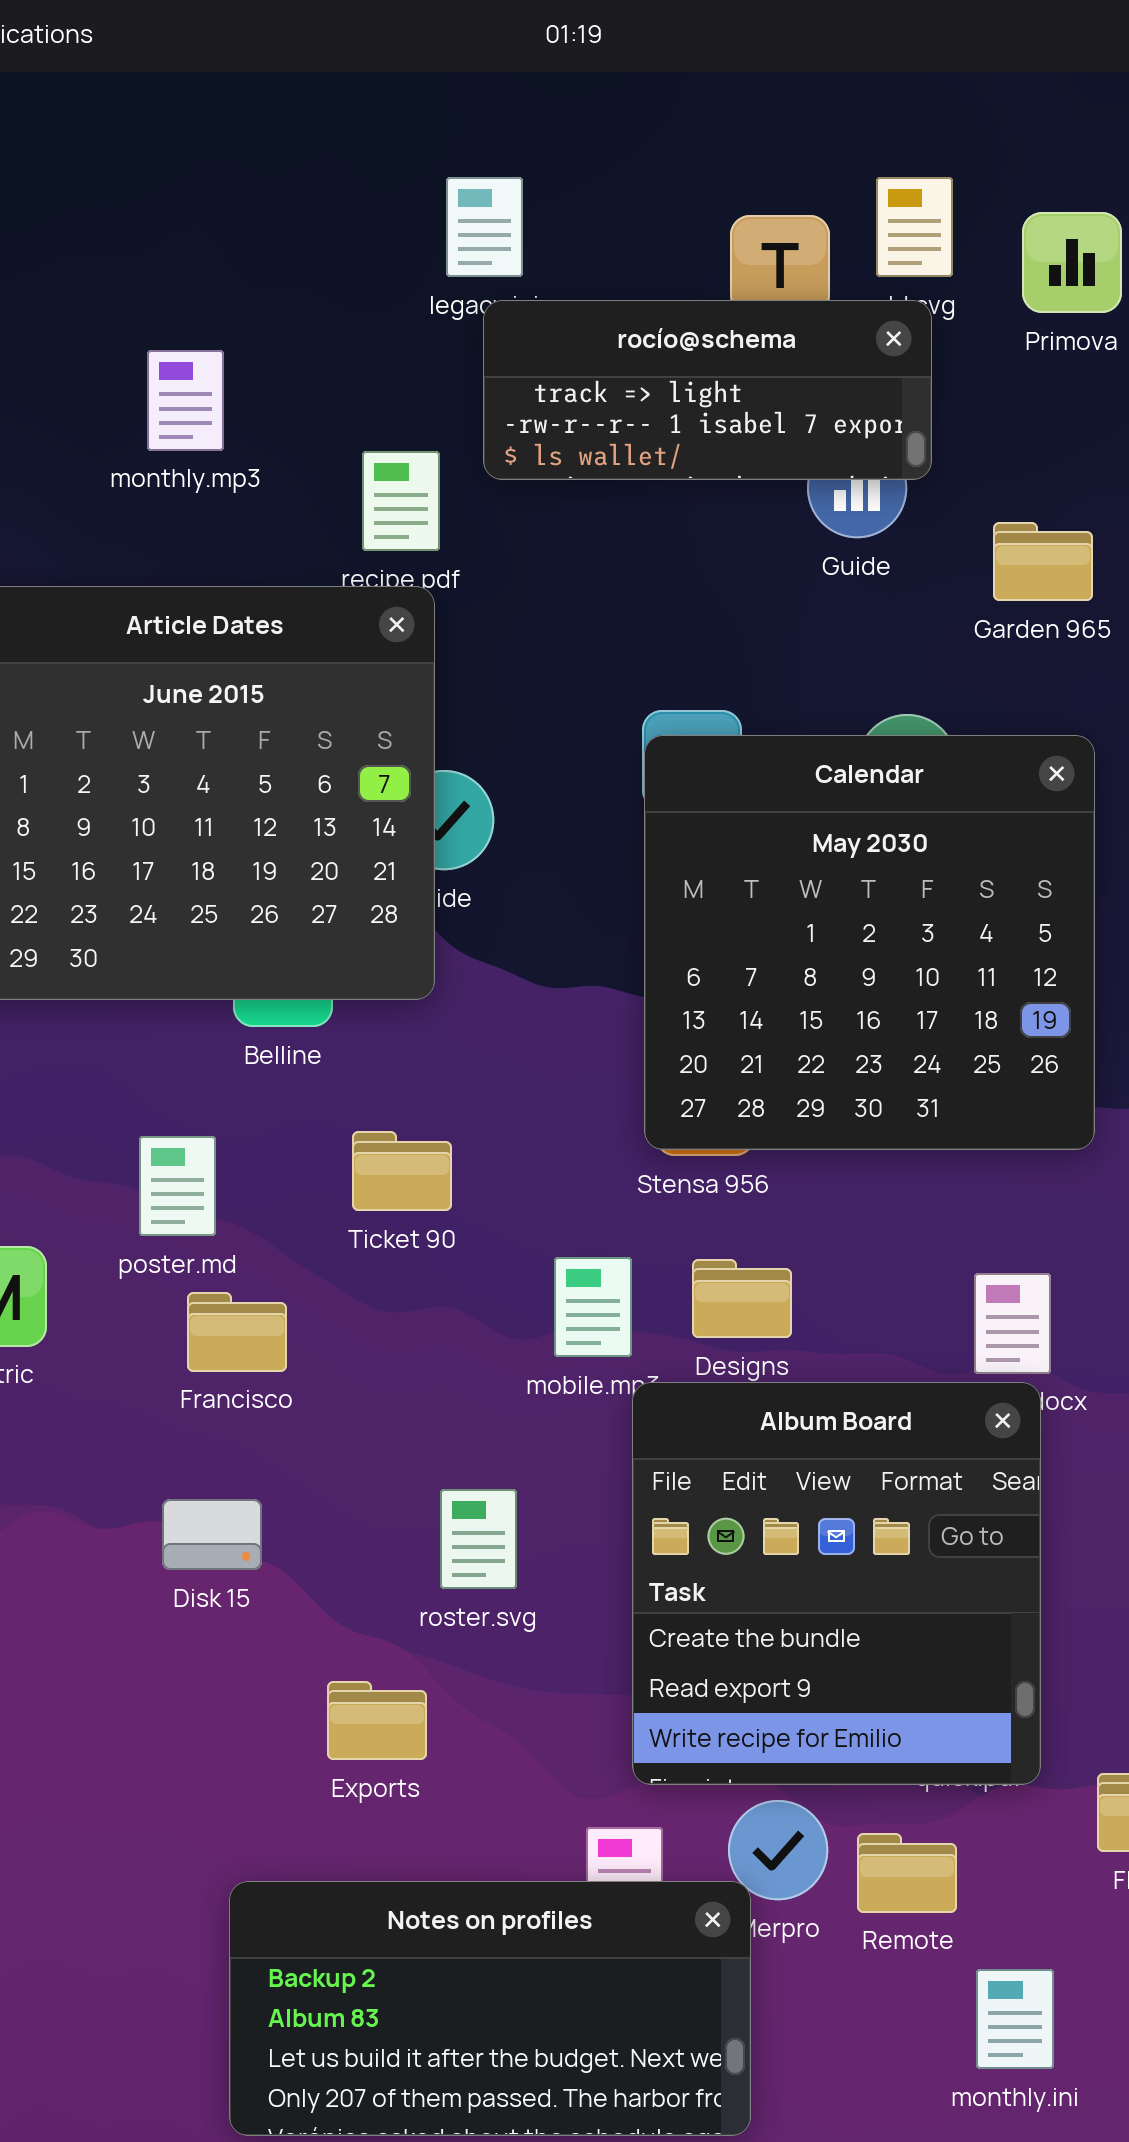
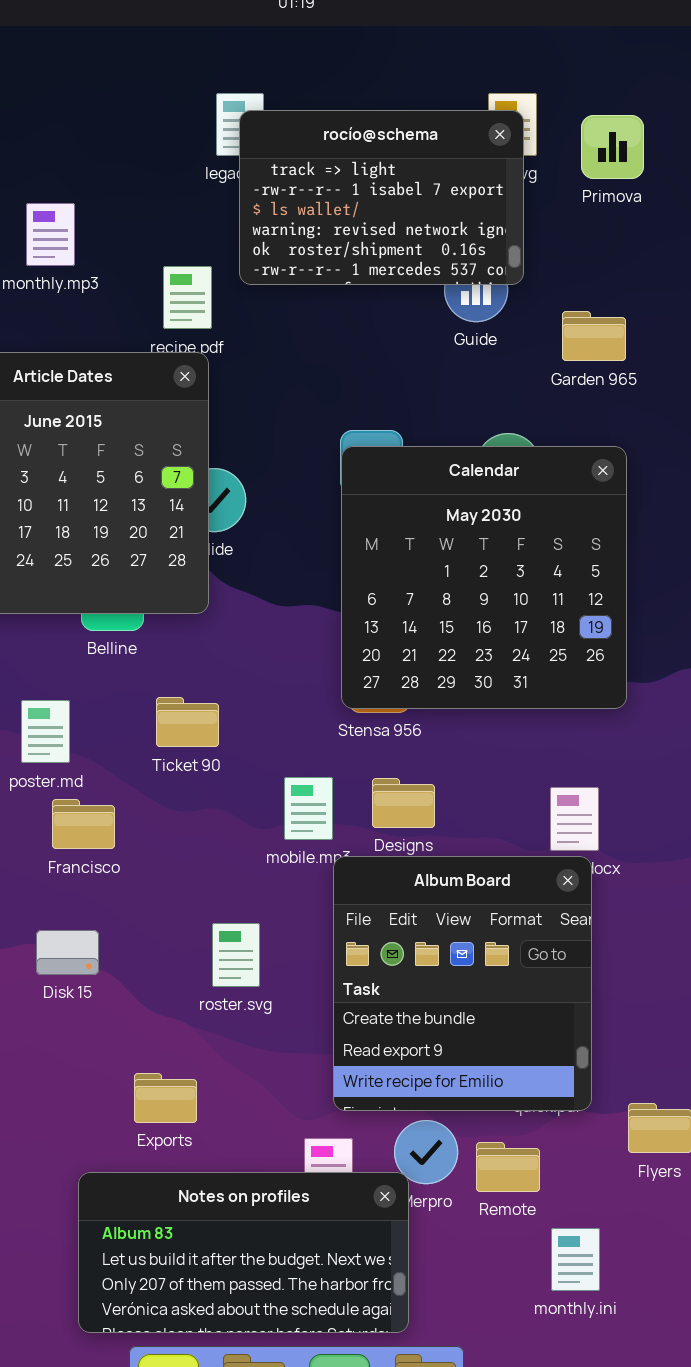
rocío@schema: [483,300,932,480] -> [239,110,524,285], resized
Exports: [327,1681,427,1760] -> [134,1073,197,1123], moved
Notes on profiles: [229,1881,751,2136] -> [78,1172,409,1333], scrolled down 1 row

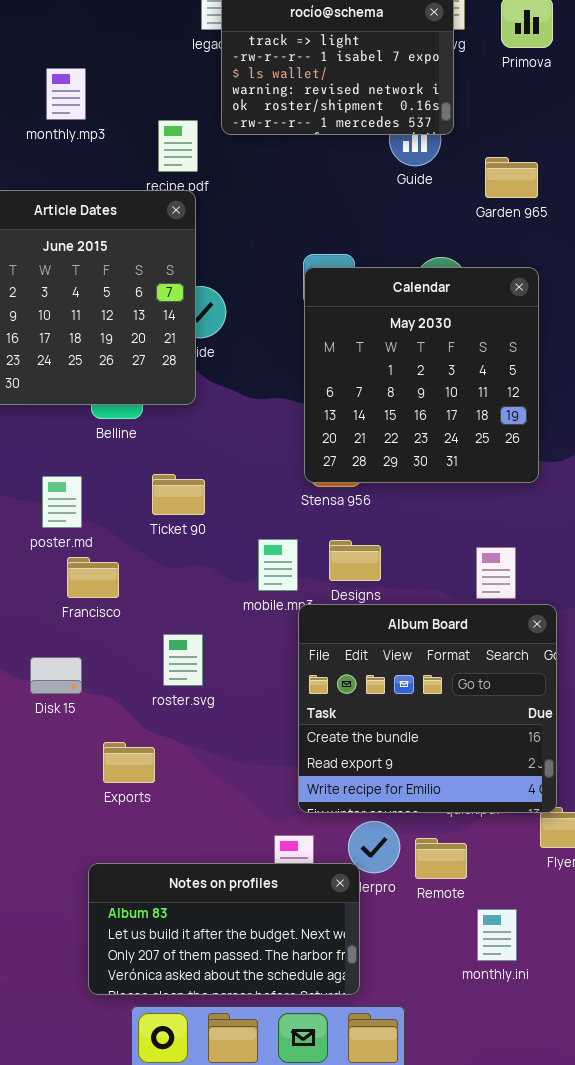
Album Board: [333,856,592,1111] -> [298,604,557,813], resized
roster.svg: [212,923,260,987] -> [163,634,203,686], moved
Disk 15: [36,930,99,975] -> [30,657,82,694], moved
Exports: [134,1073,197,1123] -> [103,742,155,783], moved

